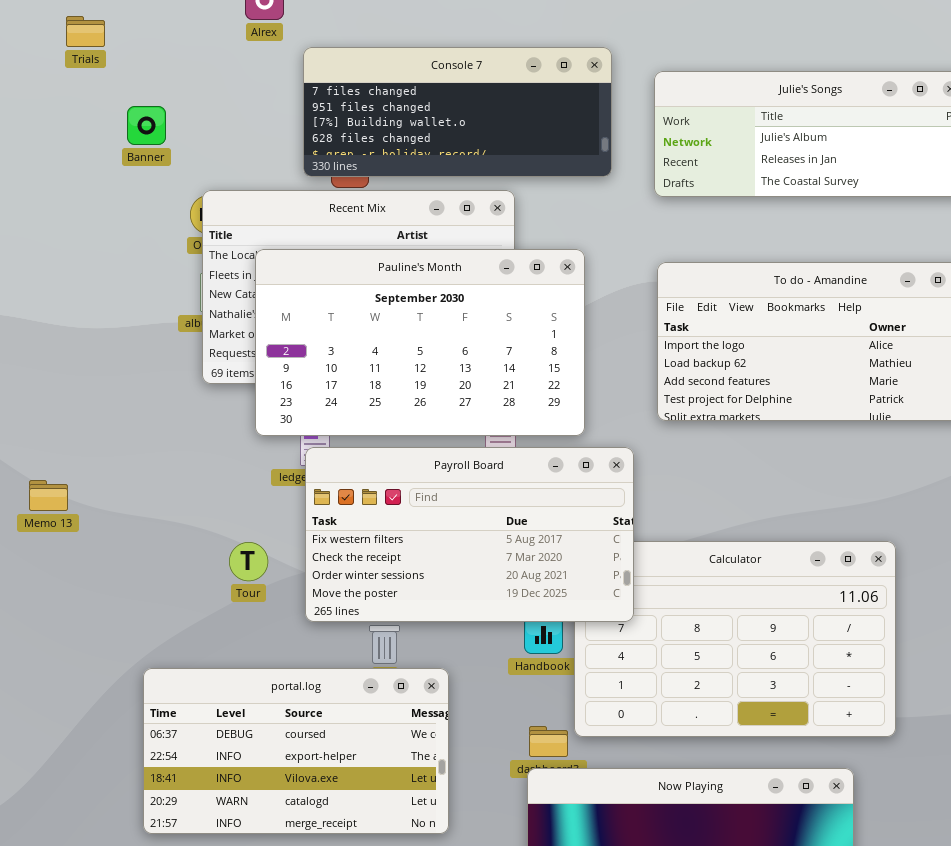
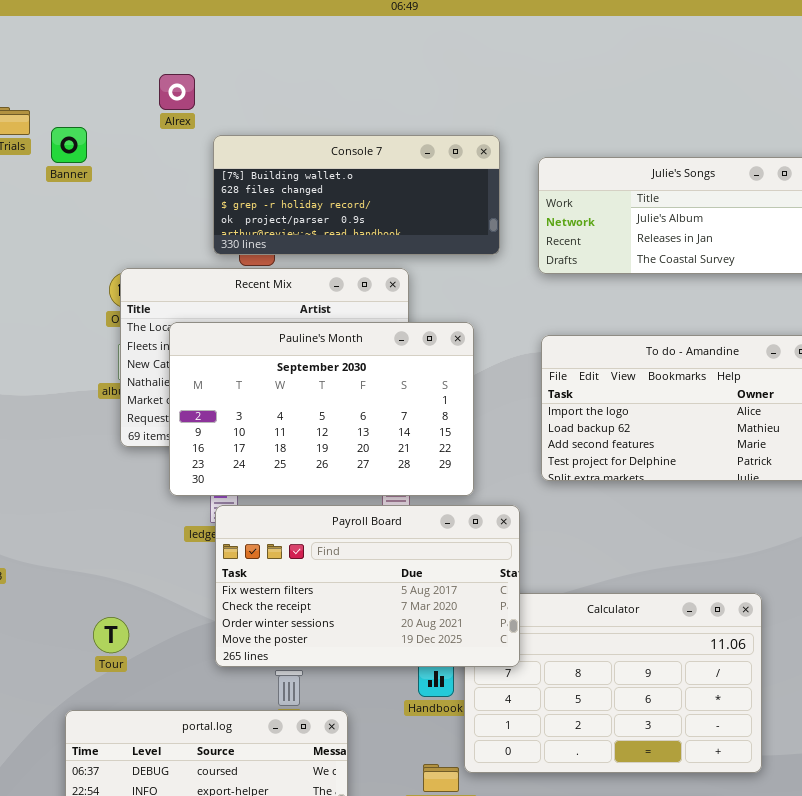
Console 7: [303,47,612,177] -> [213,135,500,255], scrolled down 2 rows
Banner: [127,106,166,145] -> [51,127,87,163], moved
Tour: [229,542,268,581] -> [93,617,129,653], moved

